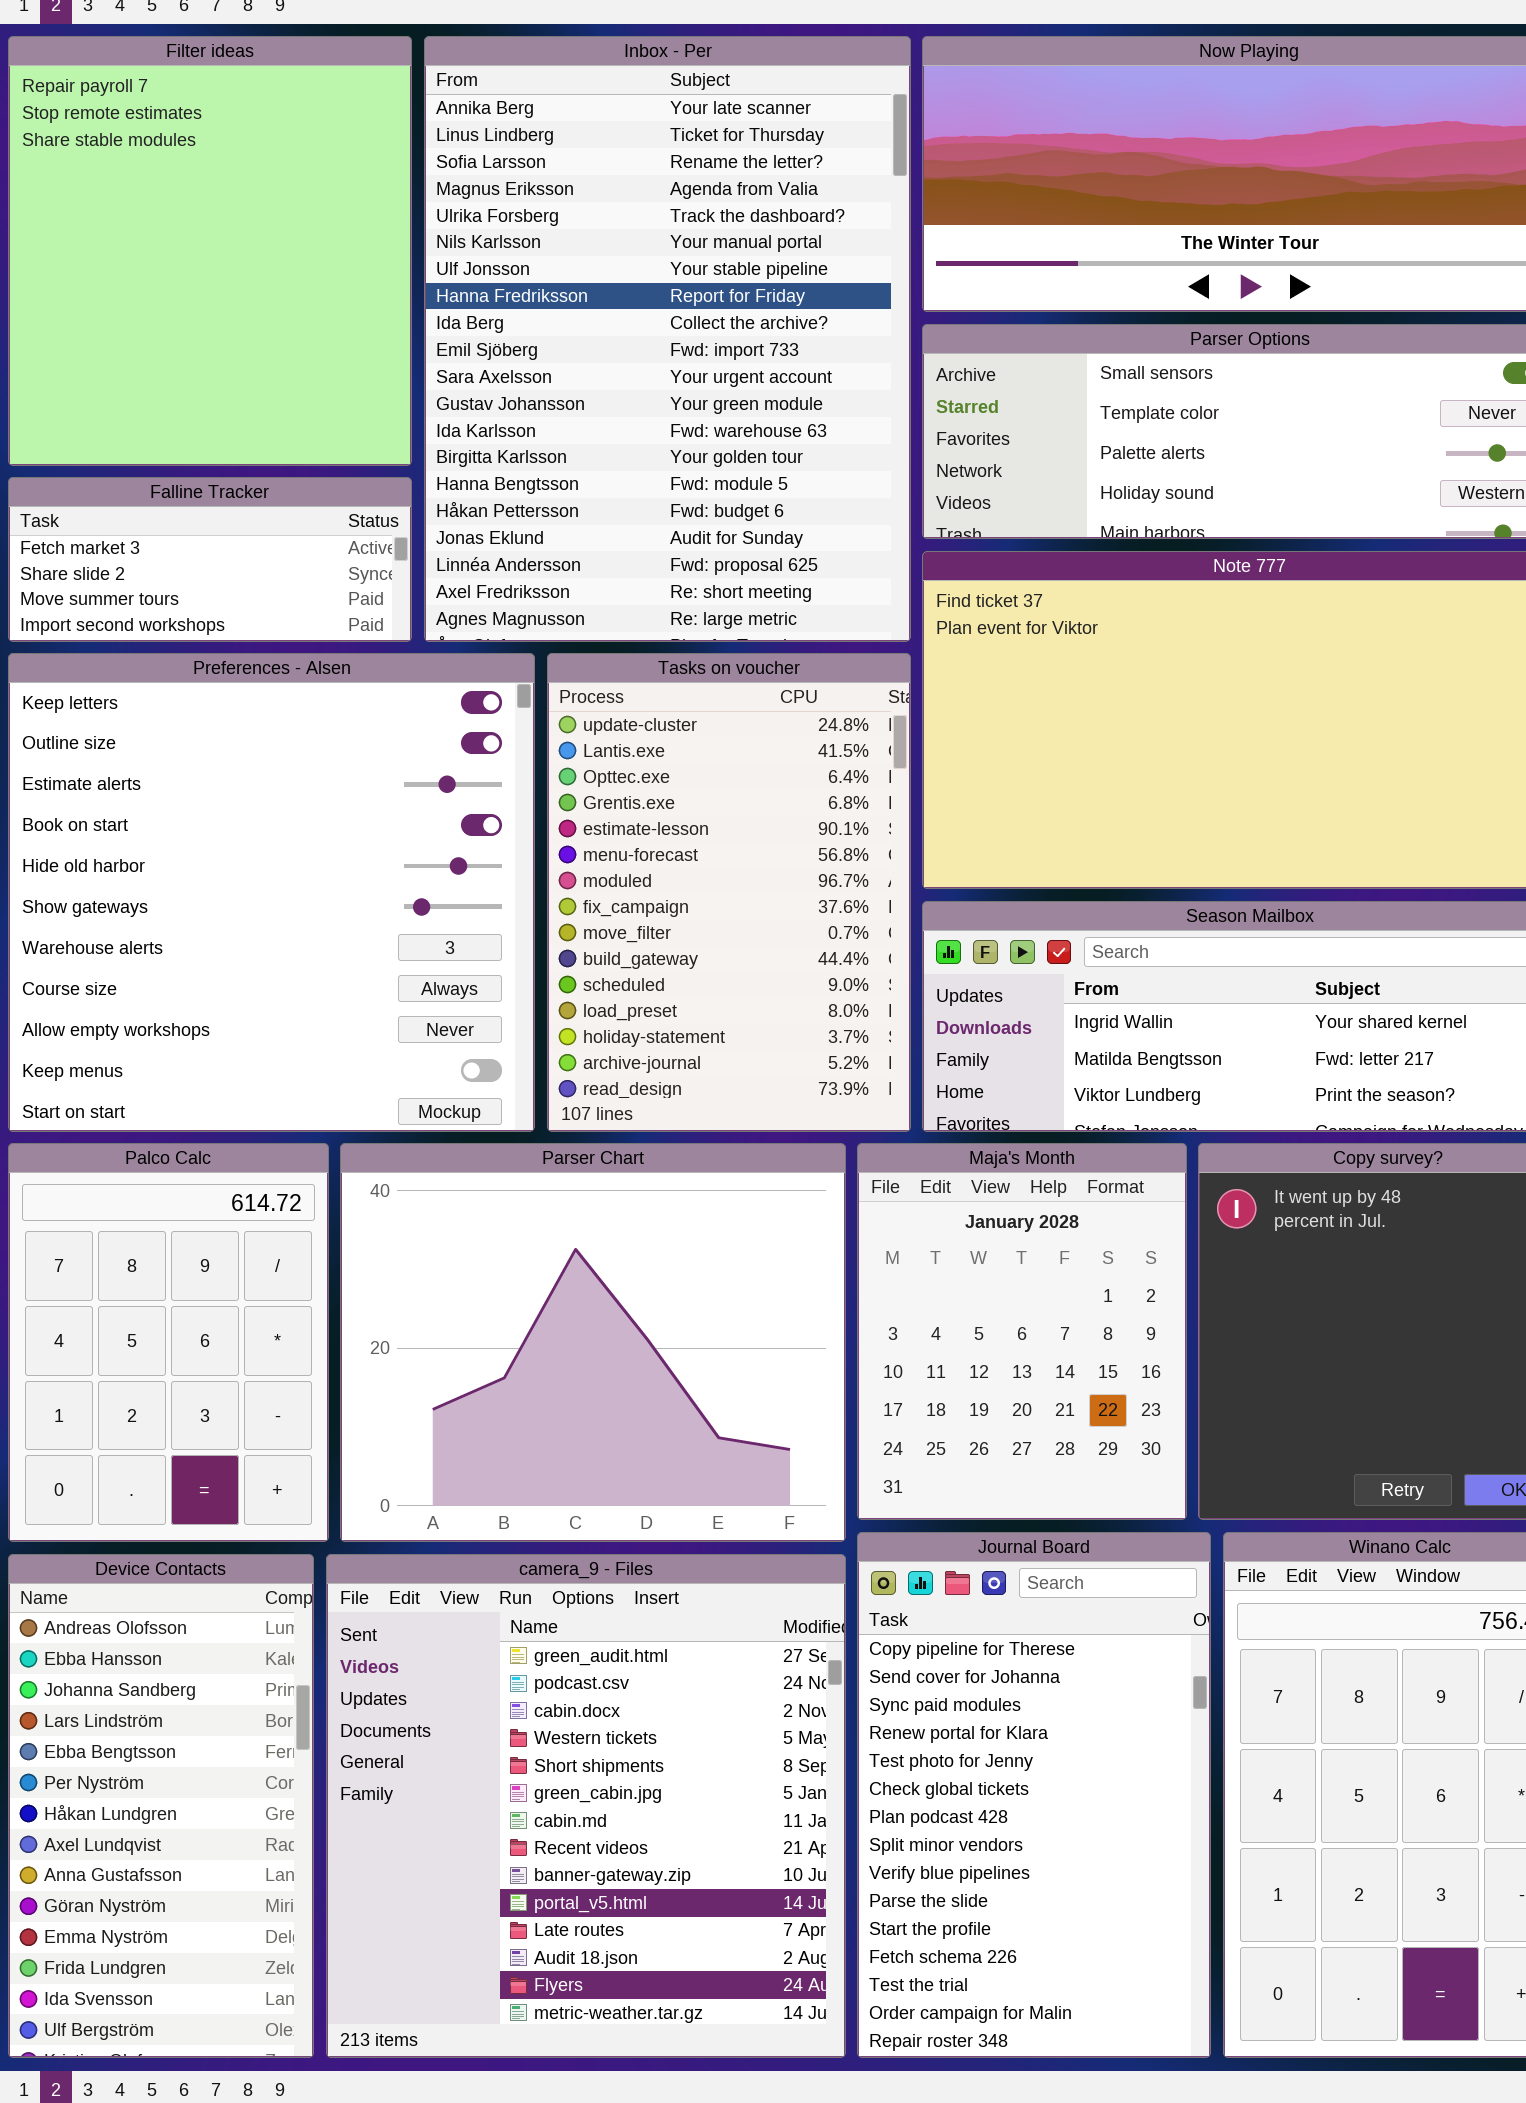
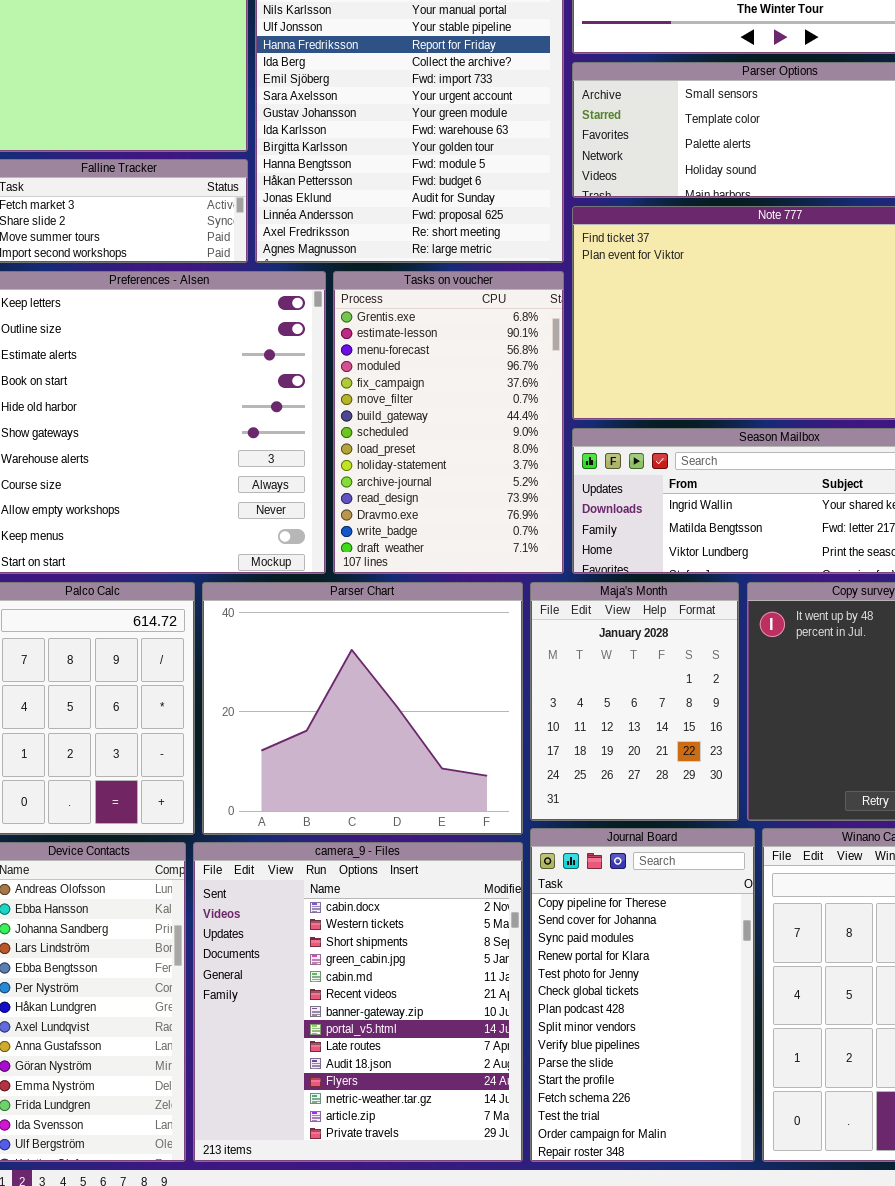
Tasks on voucher: [547,653,911,1132] -> [333,271,564,574], scrolled down 3 rows
camera_9 - Files: [326,1554,846,2058] -> [193,842,523,1162], scrolled down 2 rows

